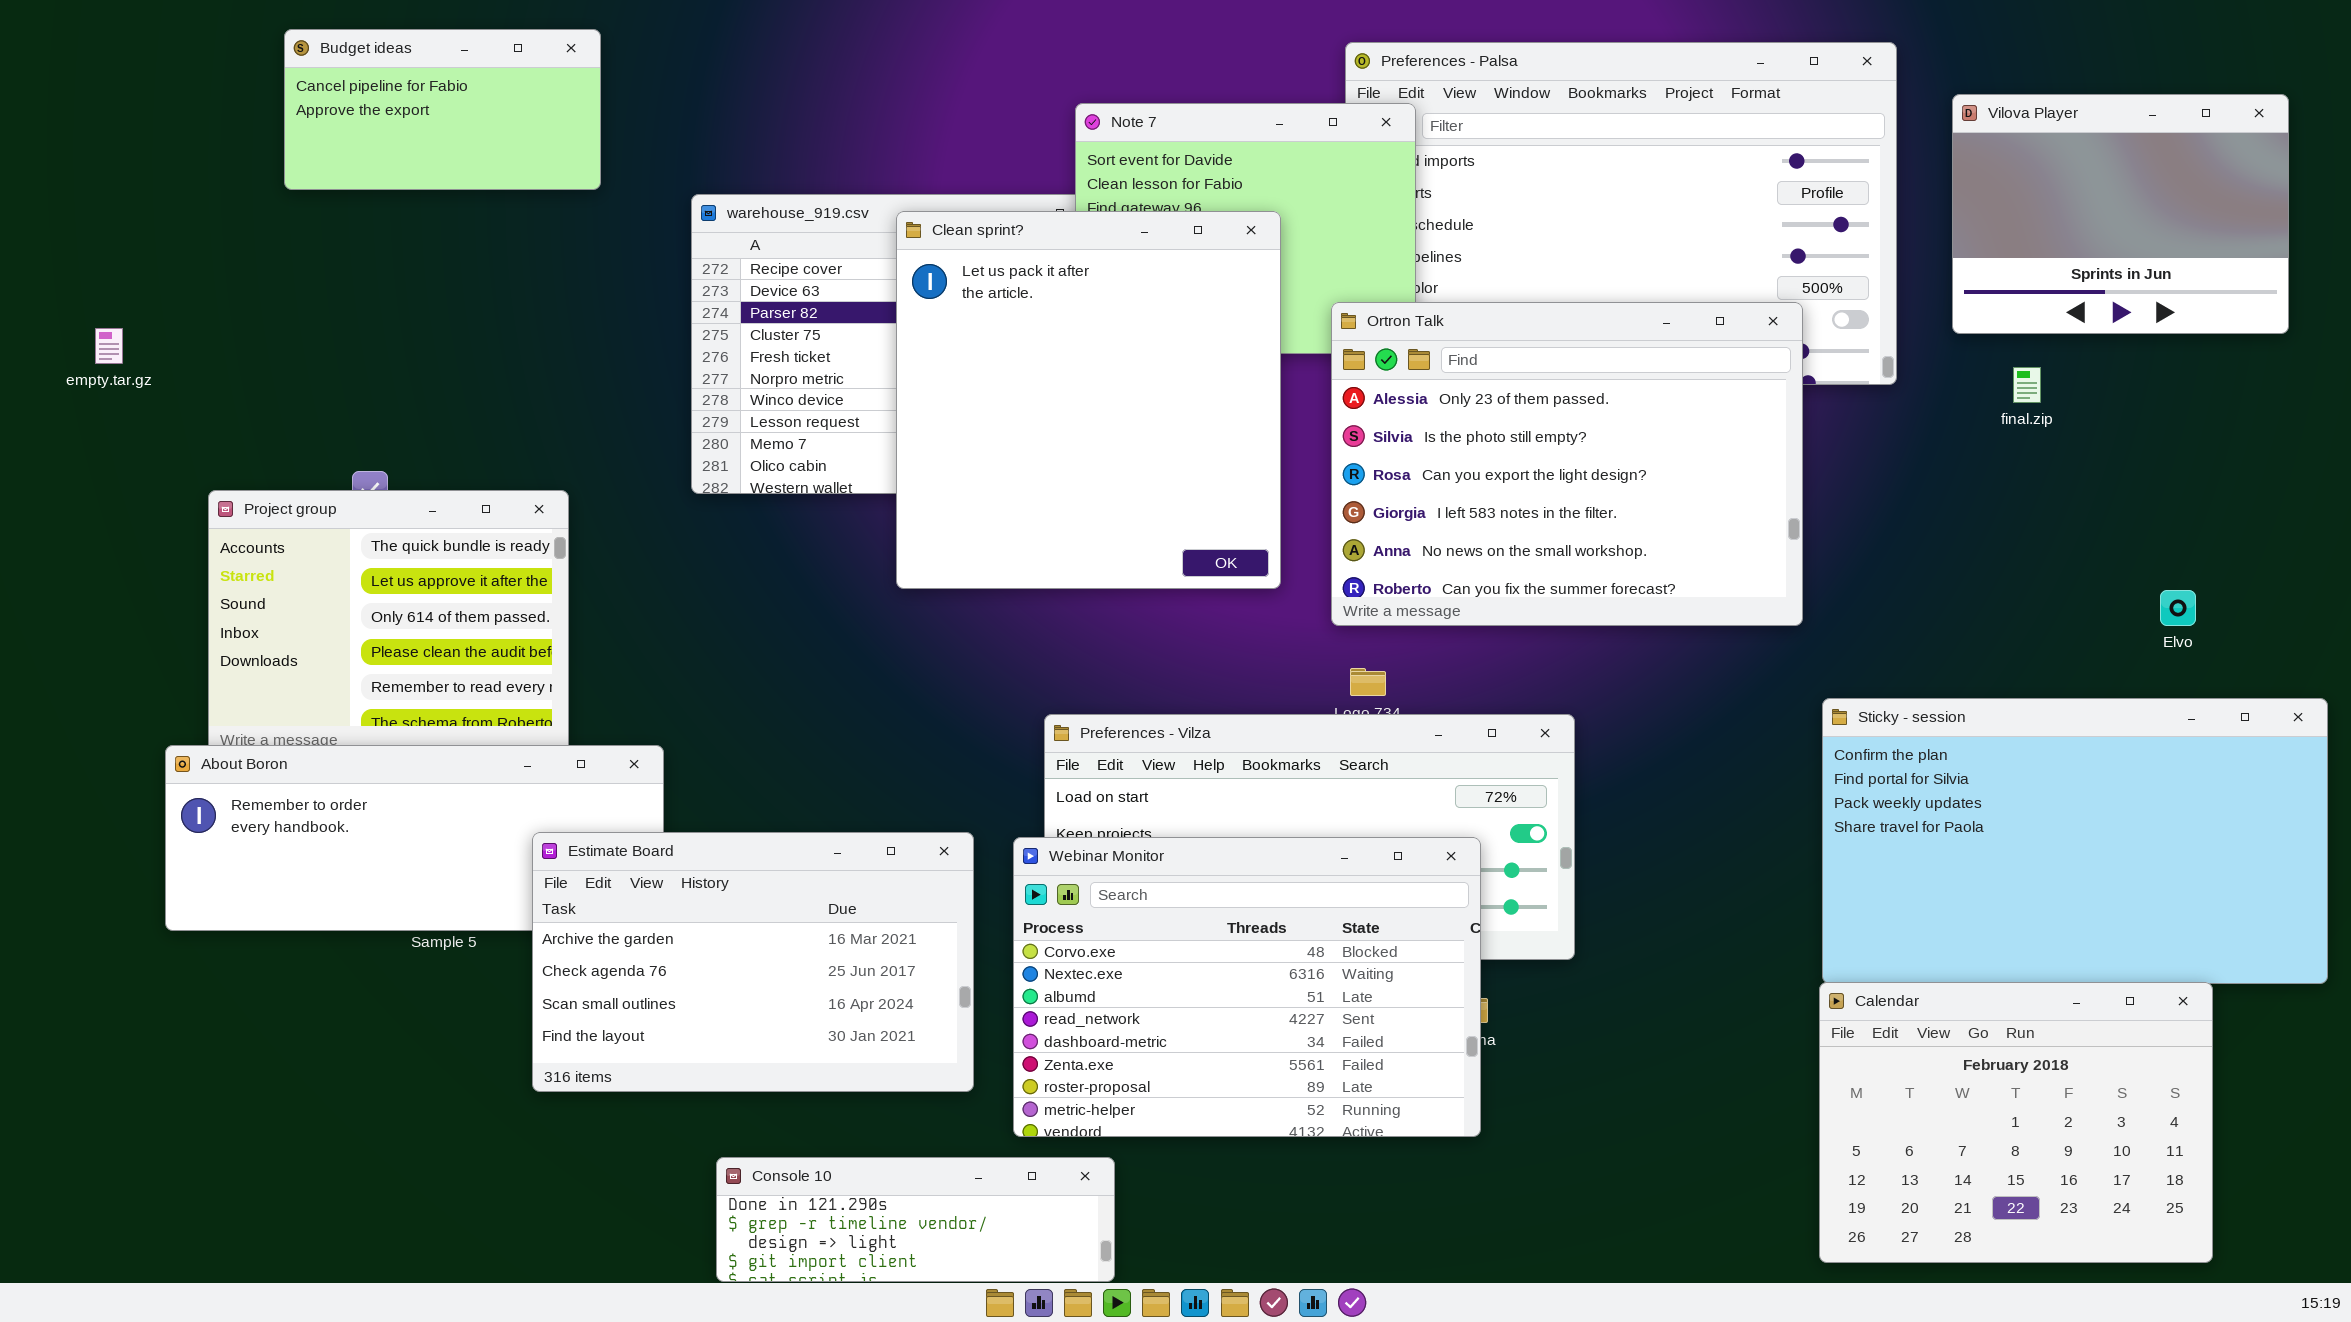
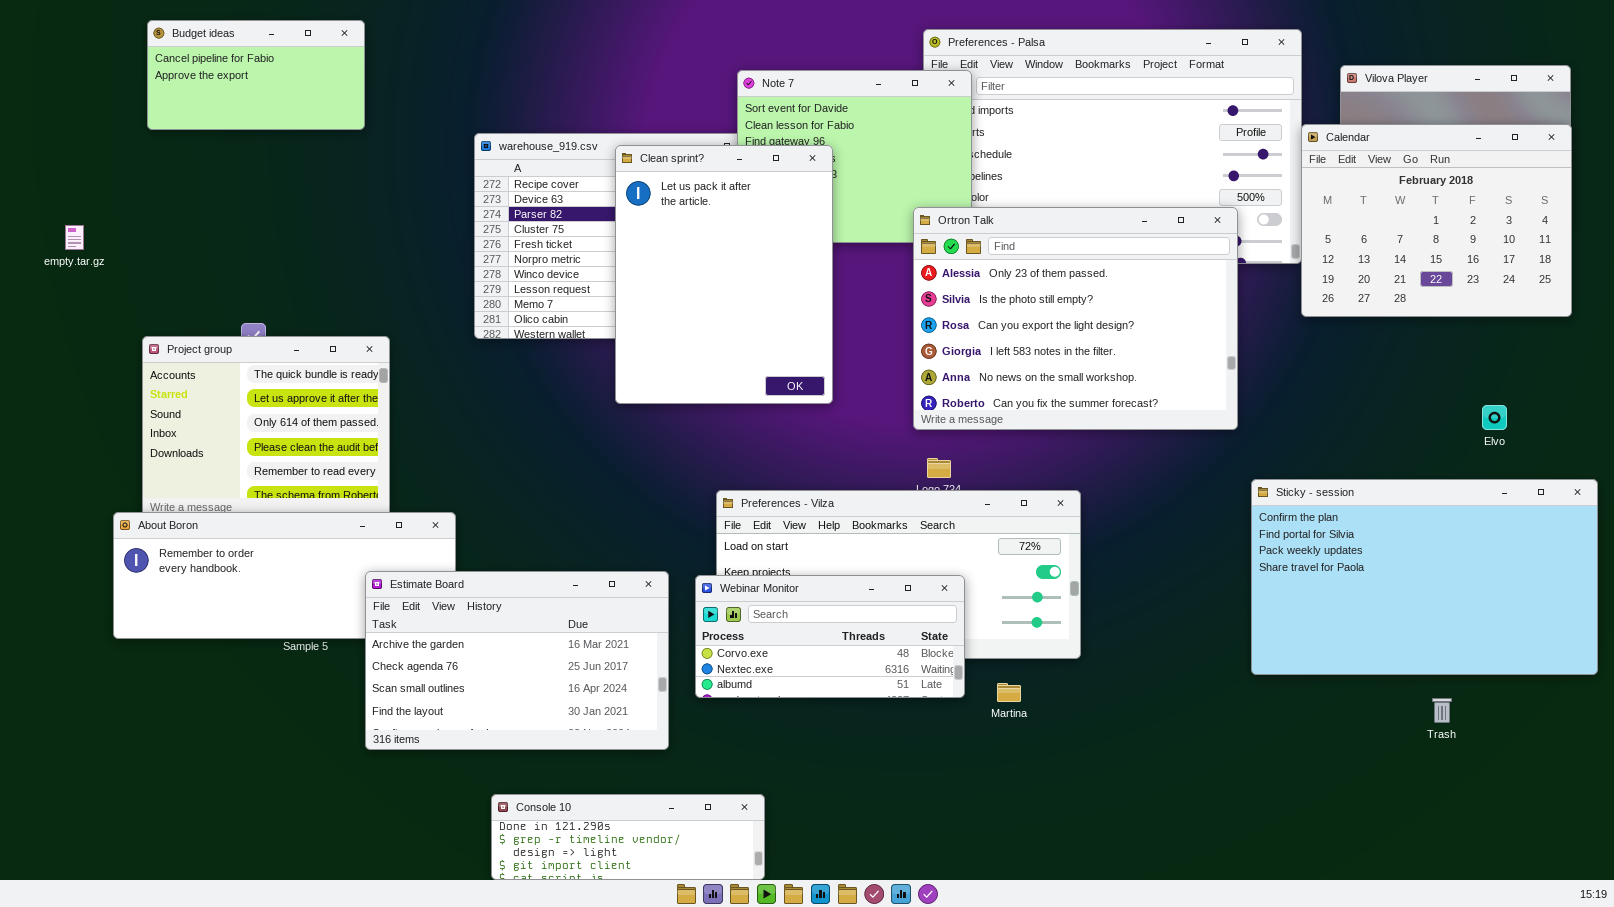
Budget ideas: [284,29,601,190] -> [147,20,365,130], moved
Clean sprint?: [896,211,1281,589] -> [615,145,833,404], resized
Webinar Monitor: [1013,837,1481,1137] -> [695,575,965,698], resized
Calendar: [1819,982,2213,1263] -> [1301,124,1572,317], moved

